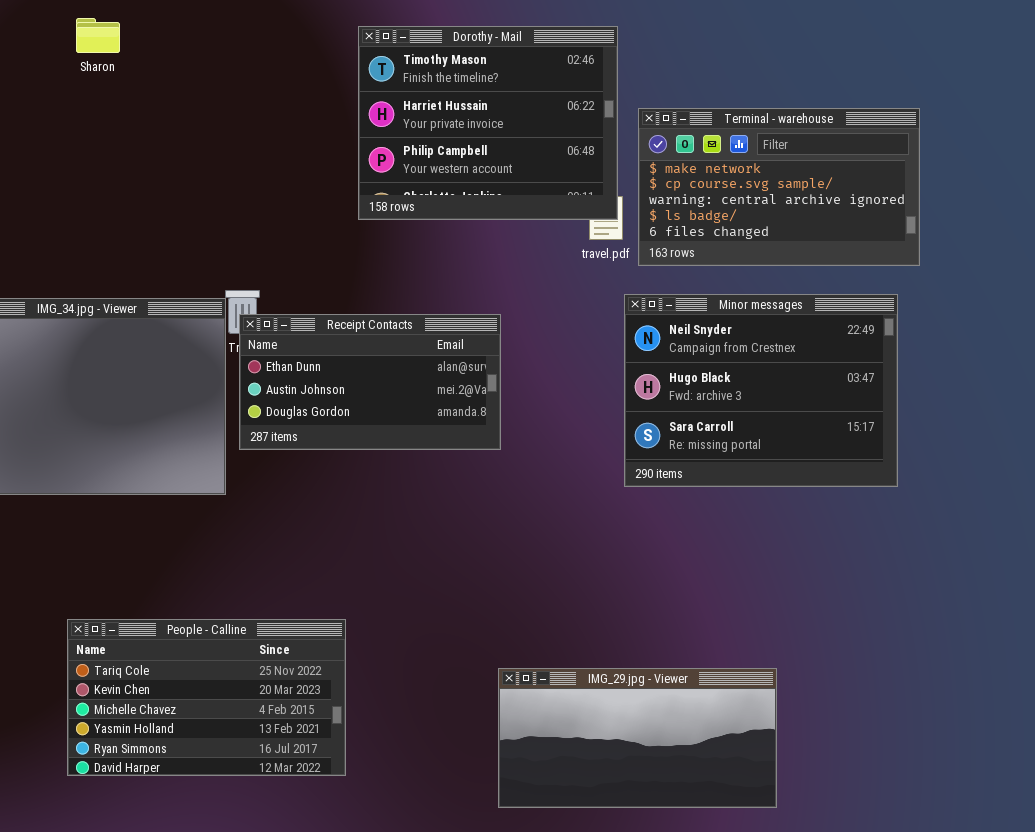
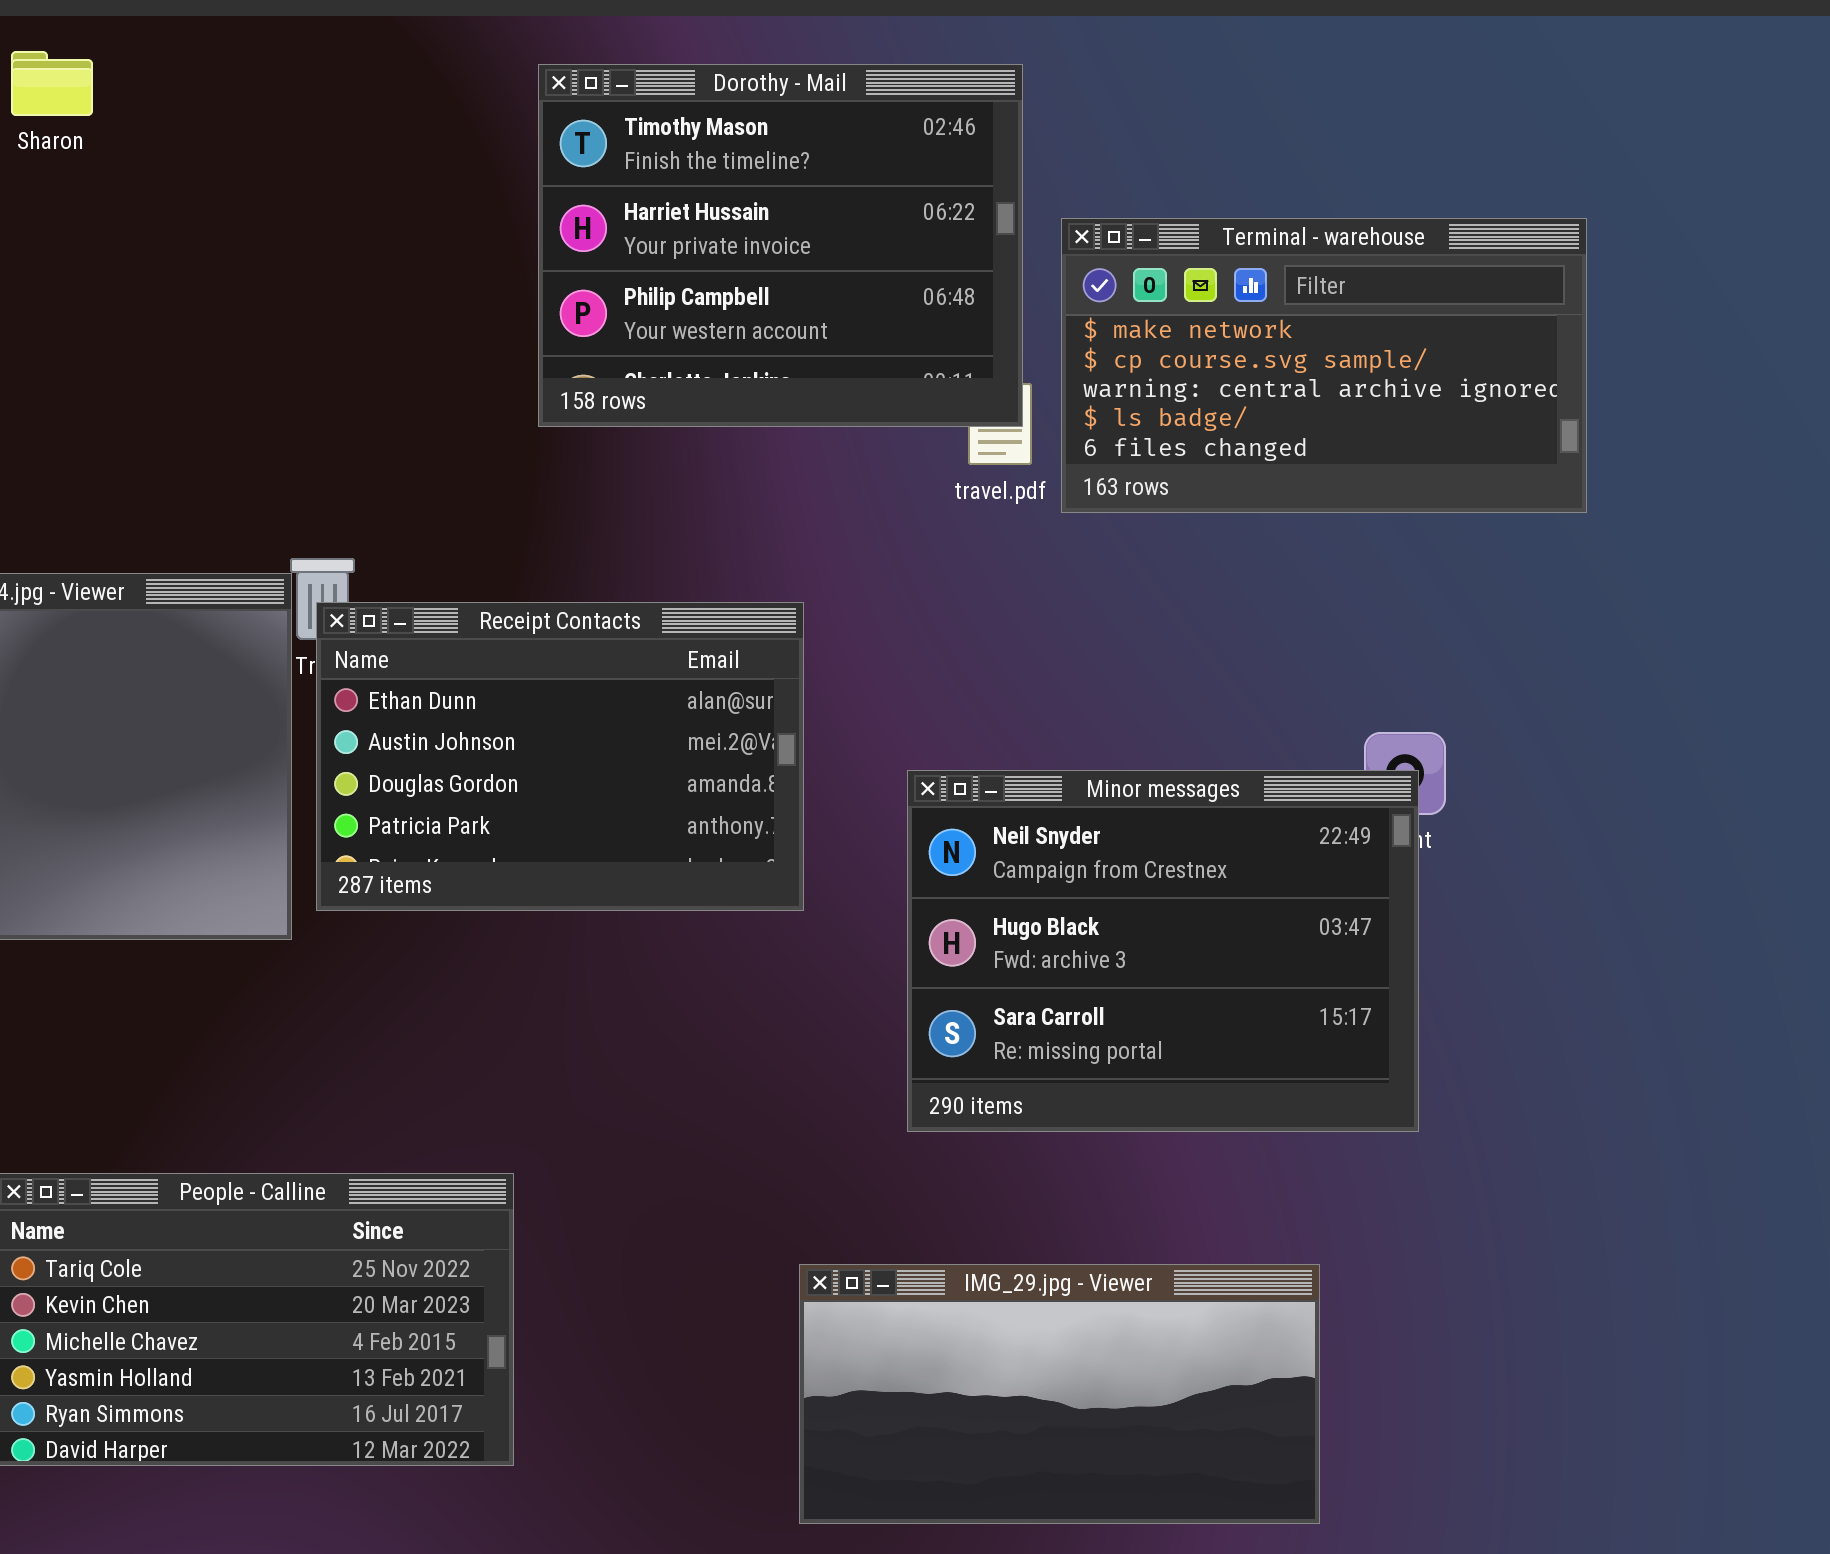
Minor messages: [624,294,898,487] -> [907,770,1419,1132], moved
Receipt Contacts: [239,314,501,450] -> [316,602,804,911], resized

